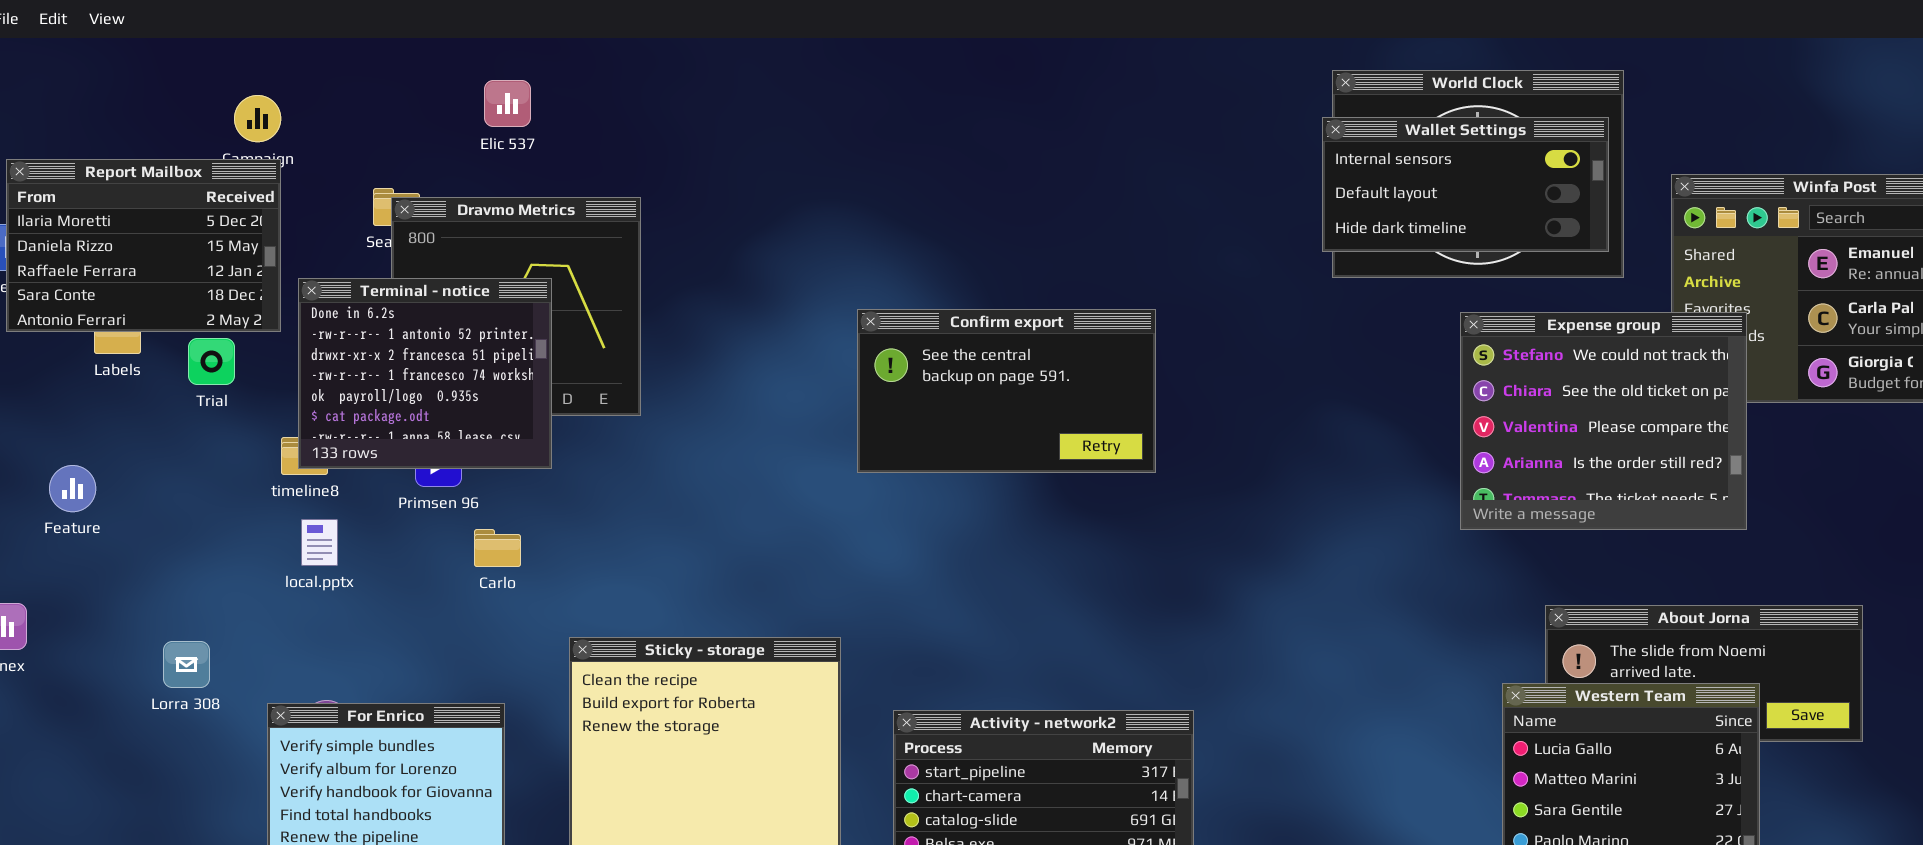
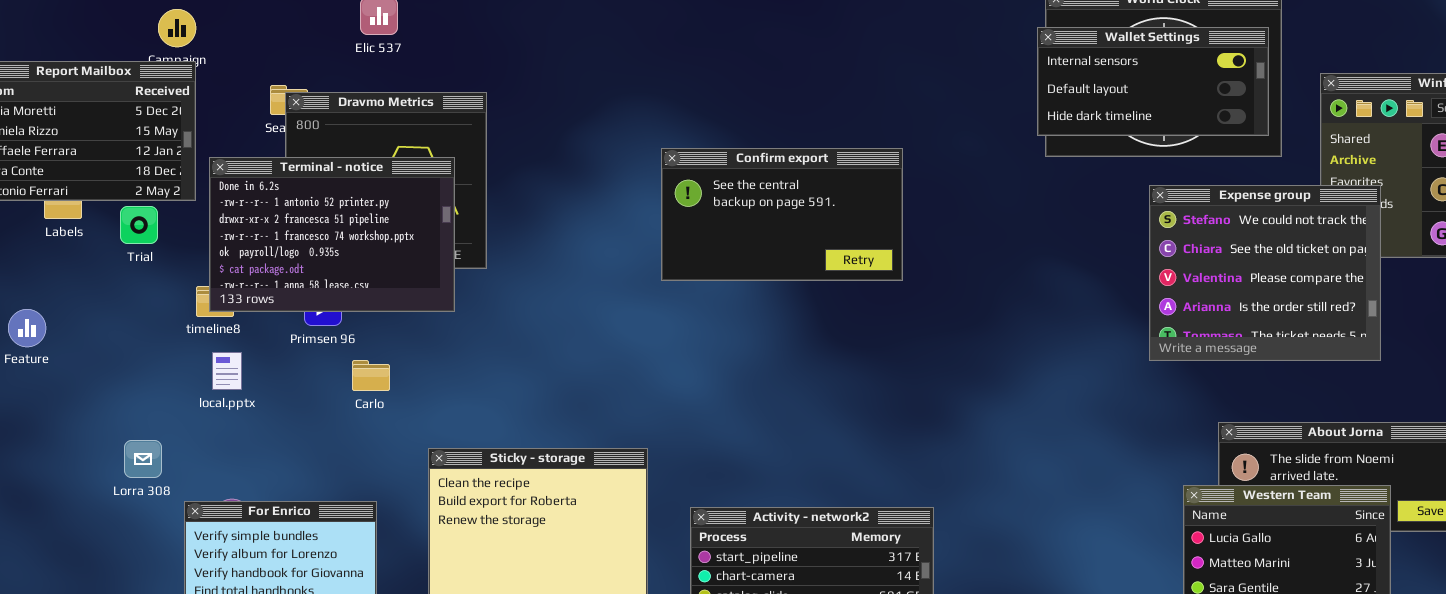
Terminal - notice: [298,278,552,469] -> [209,157,455,312], resized
Confirm export: [857,309,1156,473] -> [661,148,903,281], moved
Lorra 308: [163,641,210,688] -> [124,440,162,478], moved

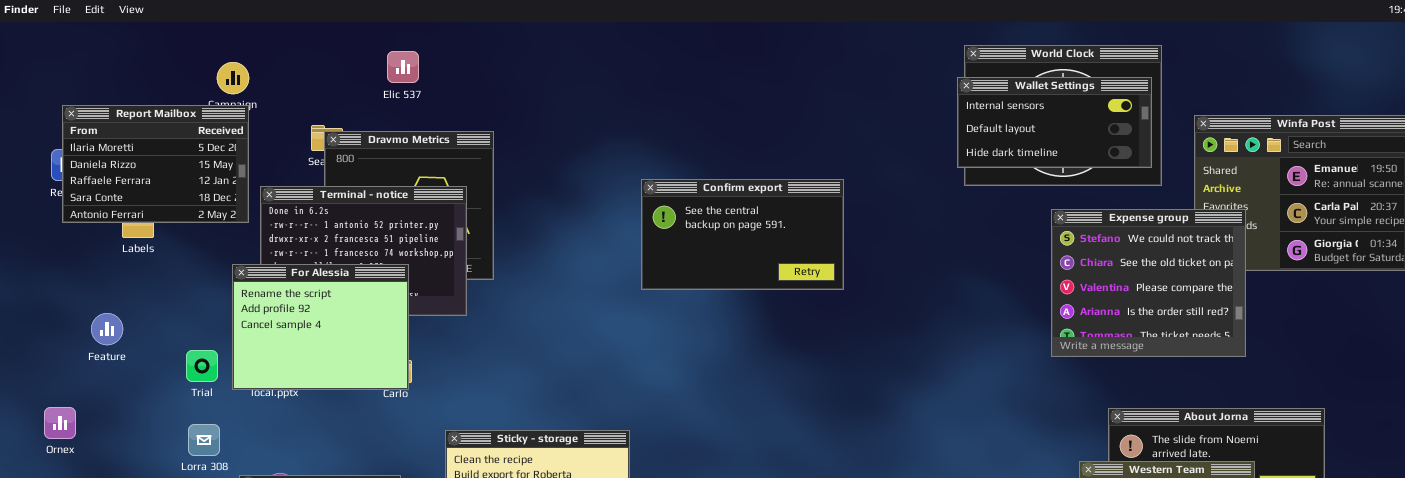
Trial: [120,206,158,244] -> [186,350,218,382], moved
For Alessia: none -> [232,264,409,390], opened

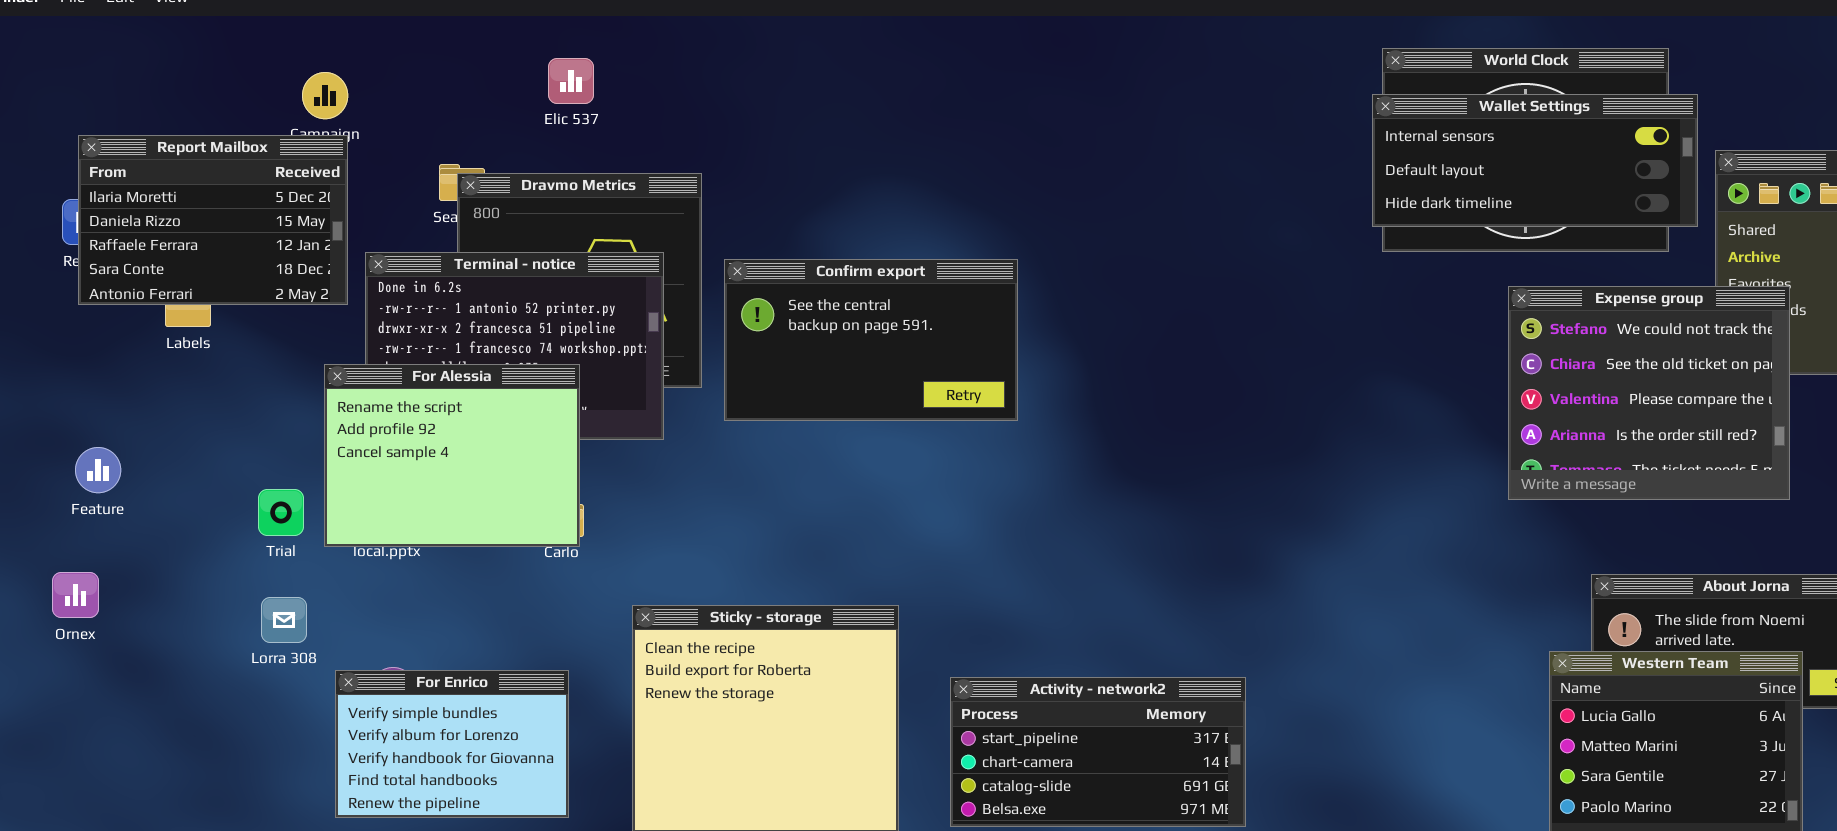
Wallet Settings: [957,77,1152,168] -> [1372,94,1698,227], resized
Confirm export: [641,179,844,290] -> [724,259,1018,421], moved
Feature: [91,313,123,345] -> [75,447,121,493], moved

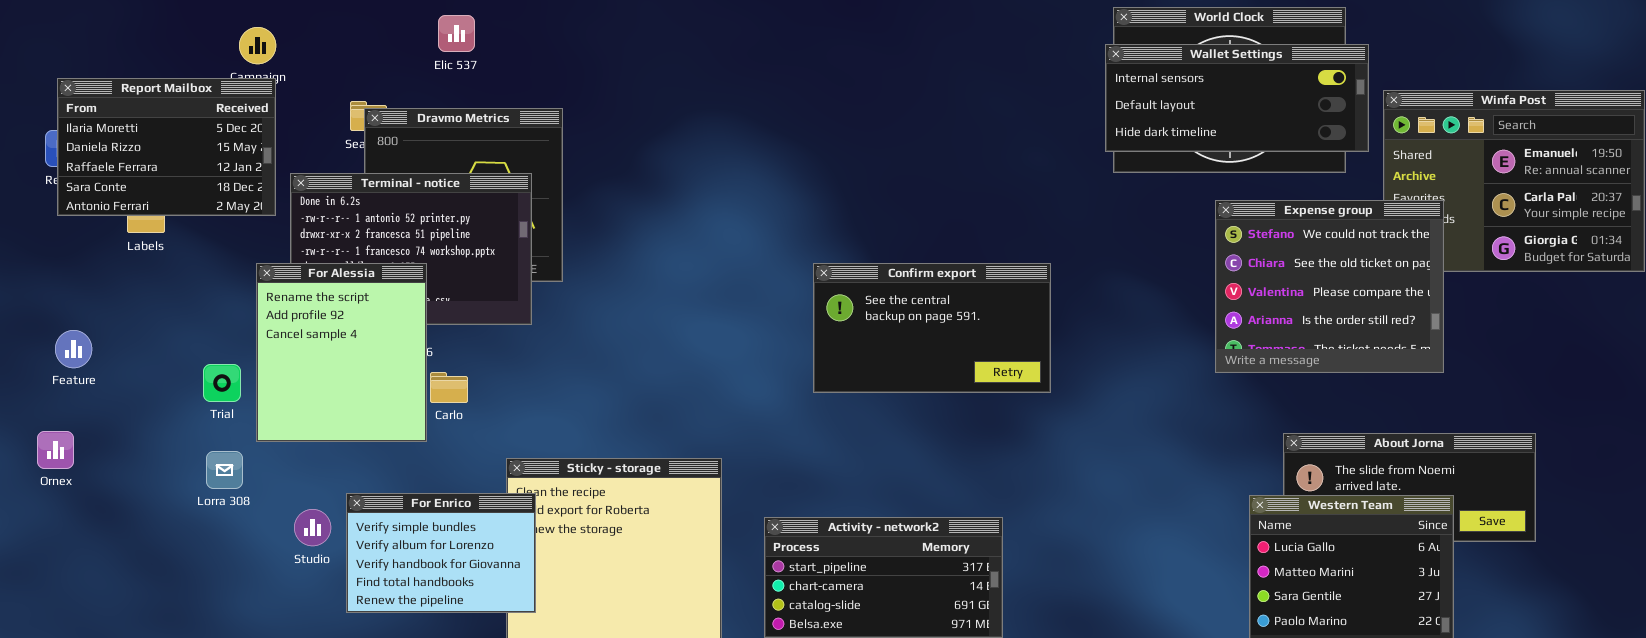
Confirm export: [724,259,1018,421] -> [813,263,1051,393], moved
For Alessia: [324,364,580,547] -> [256,263,427,442], resized
For Enrico: [335,670,569,818] -> [346,493,536,613], moved

